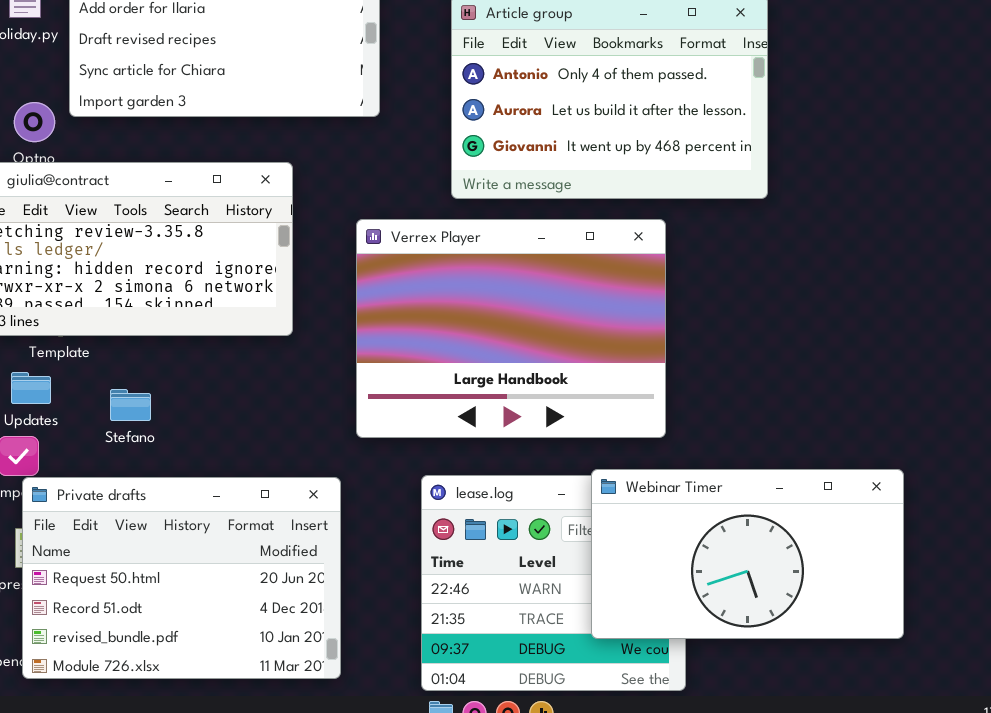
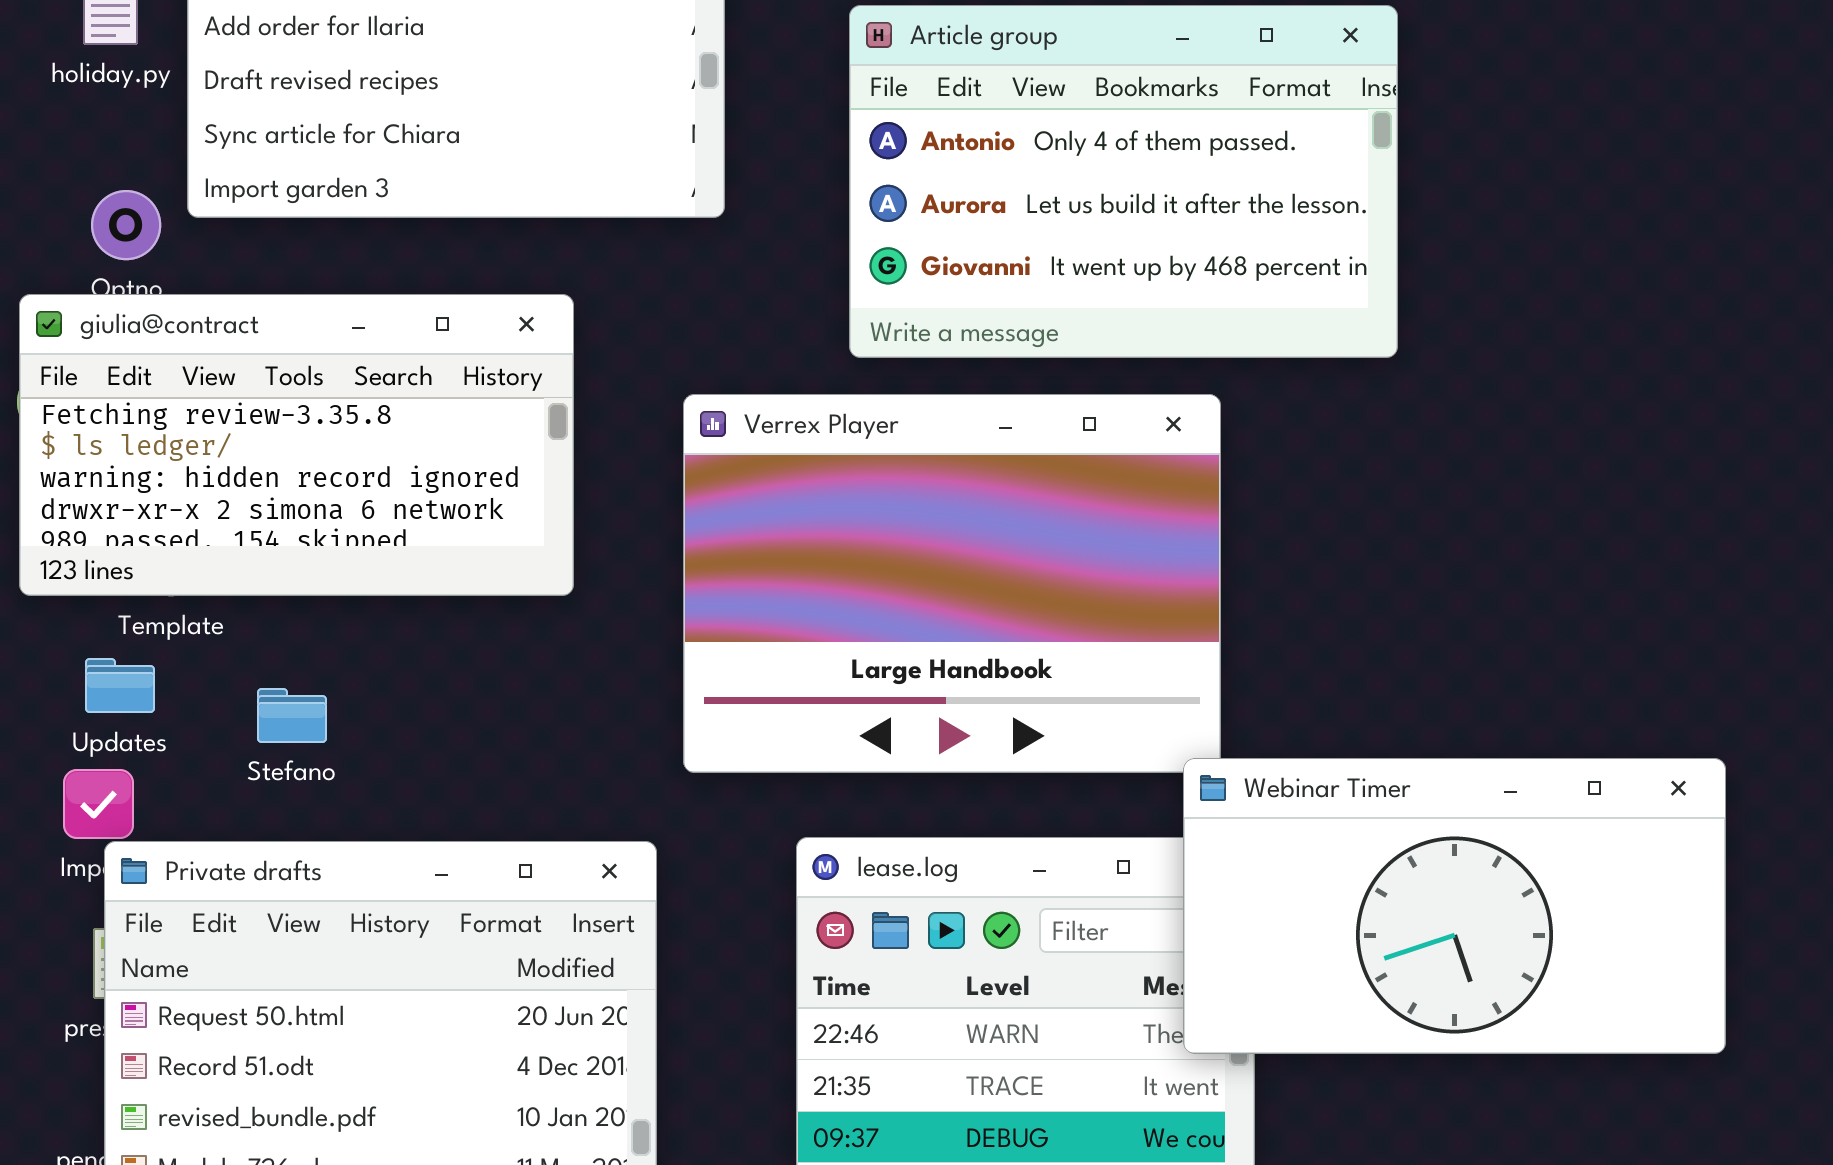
Webinar Timer: [591,469,904,639] -> [1183,758,1726,1054], moved

